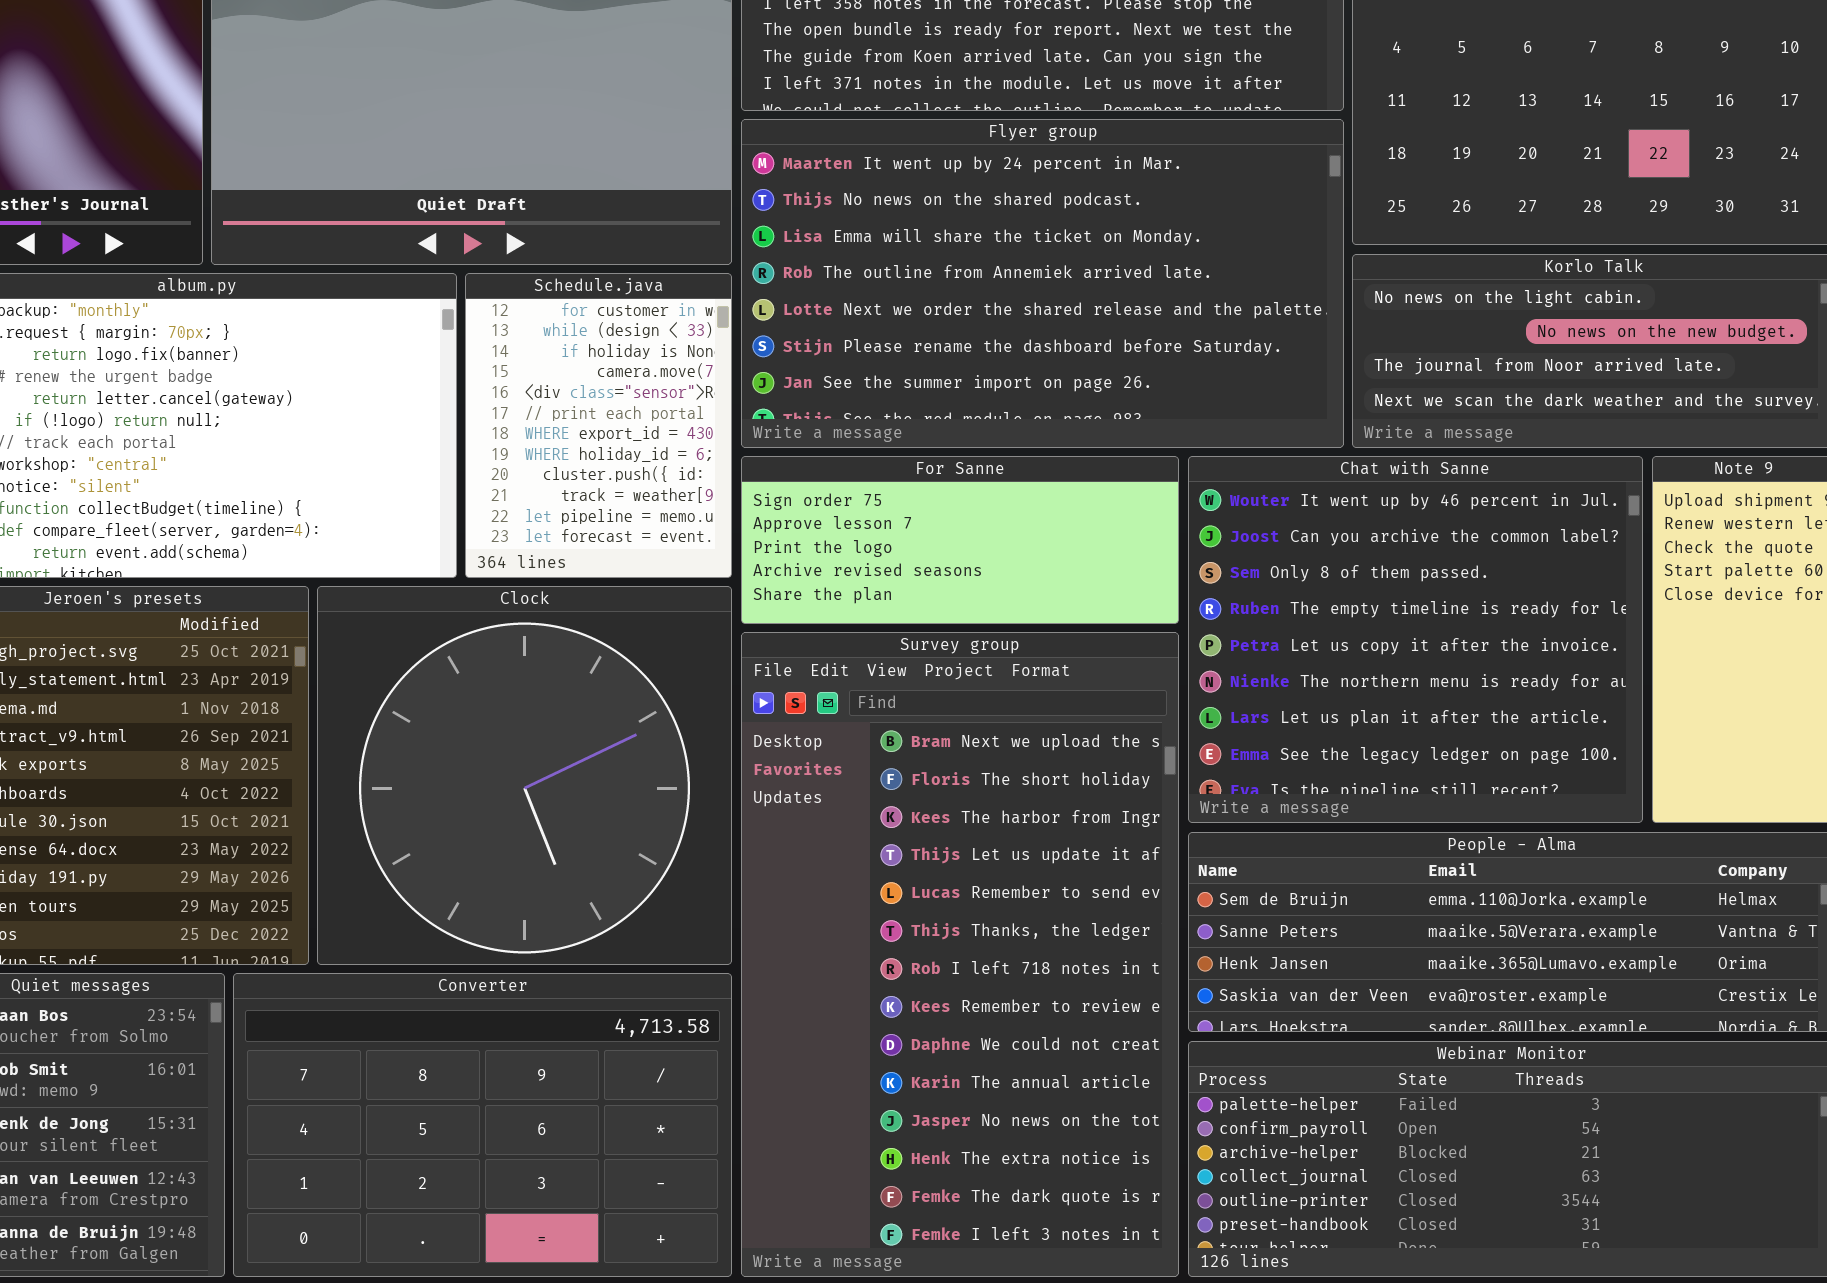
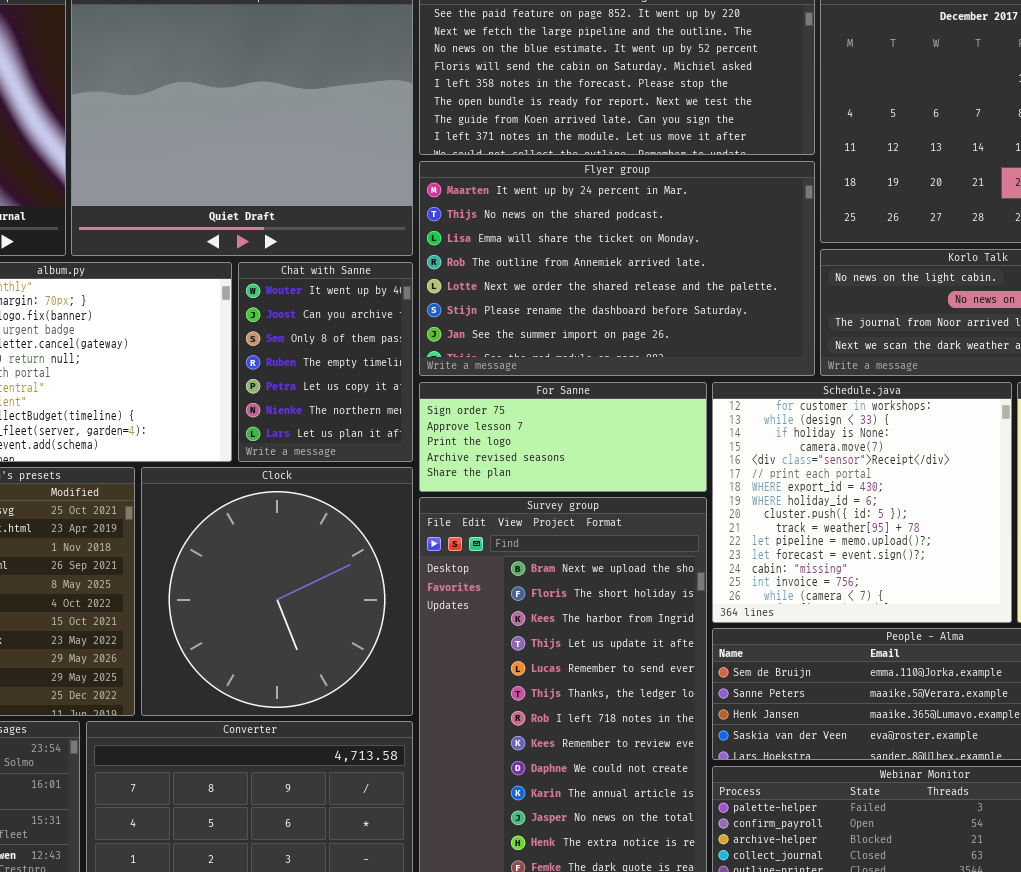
Schedule.java: [465,273,732,578] -> [712,382,1012,623], moved, resized
Chat with Sanne: [1188,456,1643,823] -> [238,262,413,462], moved, resized

